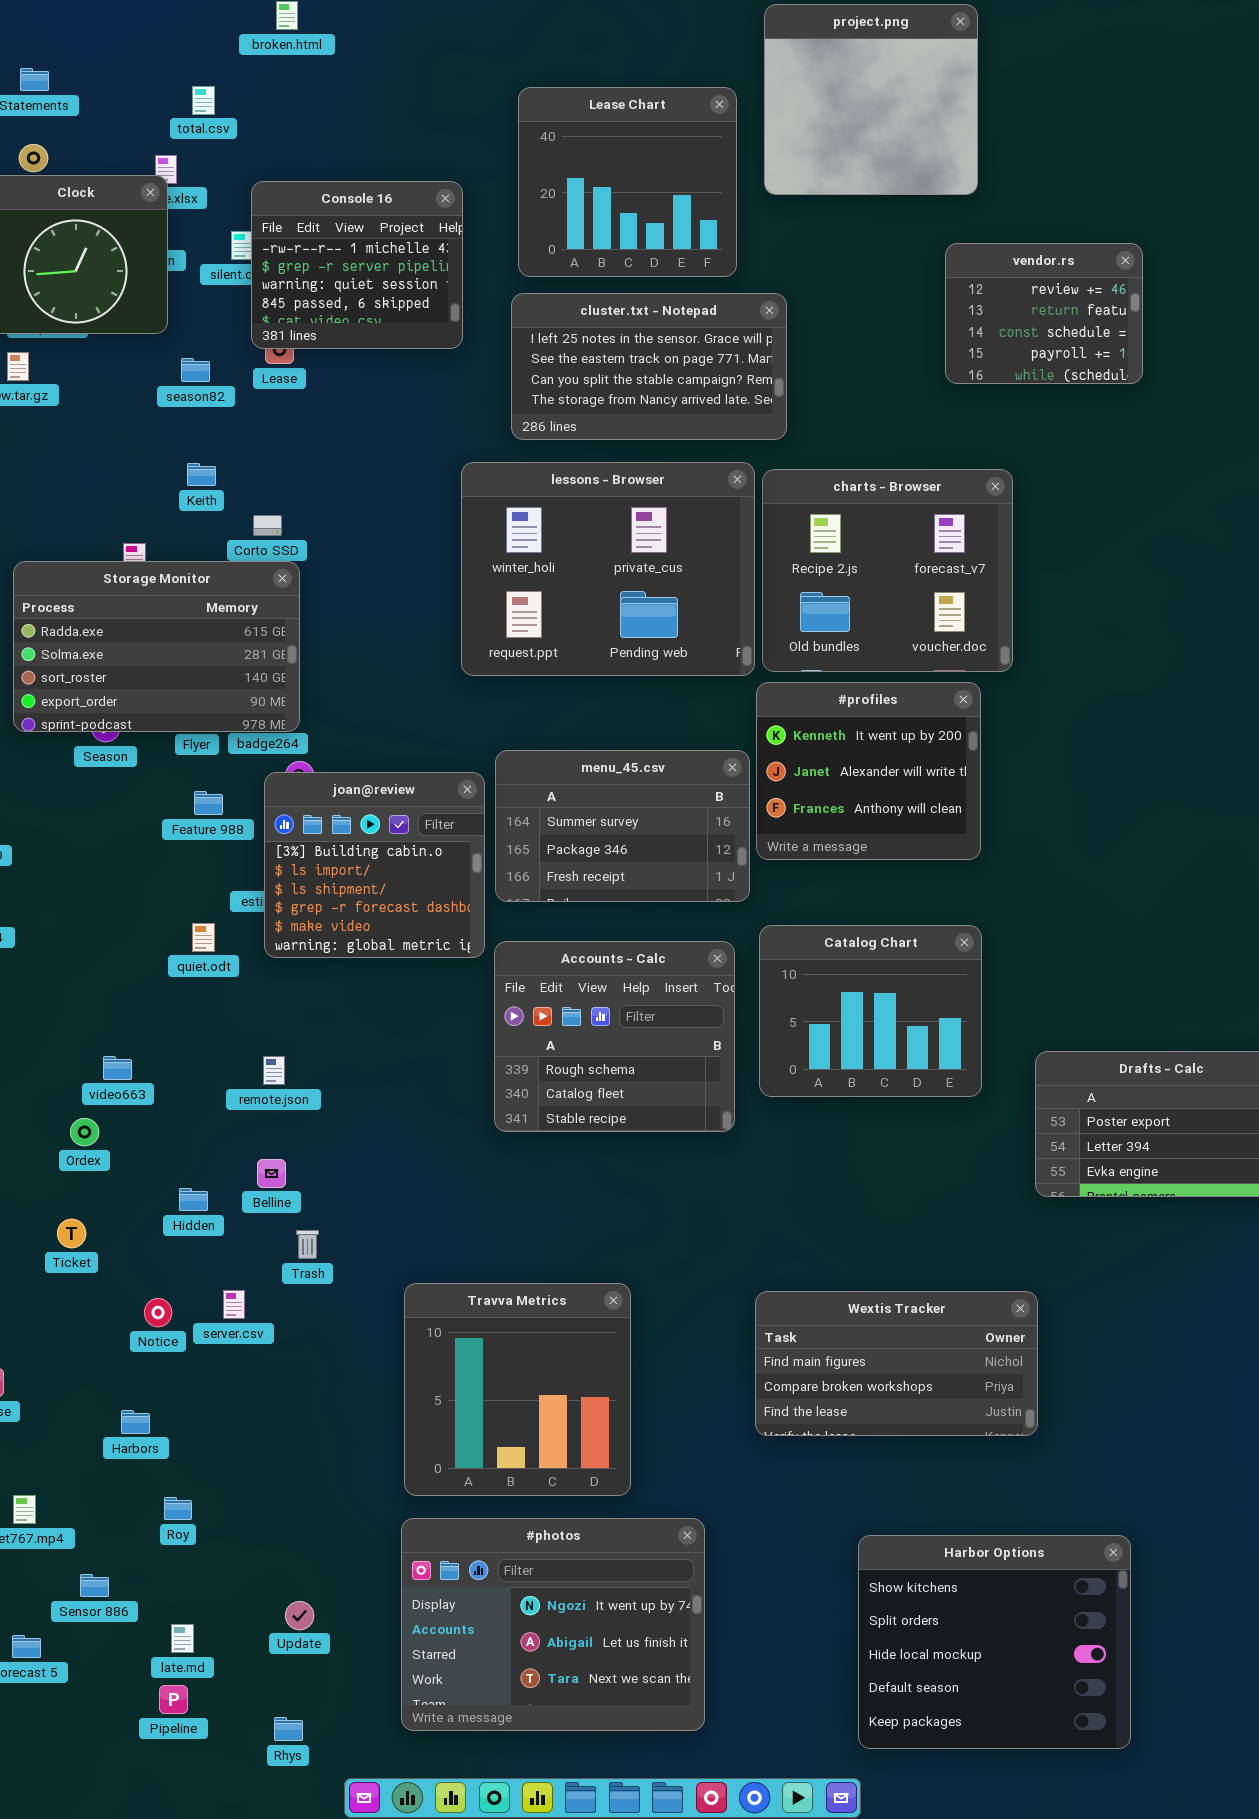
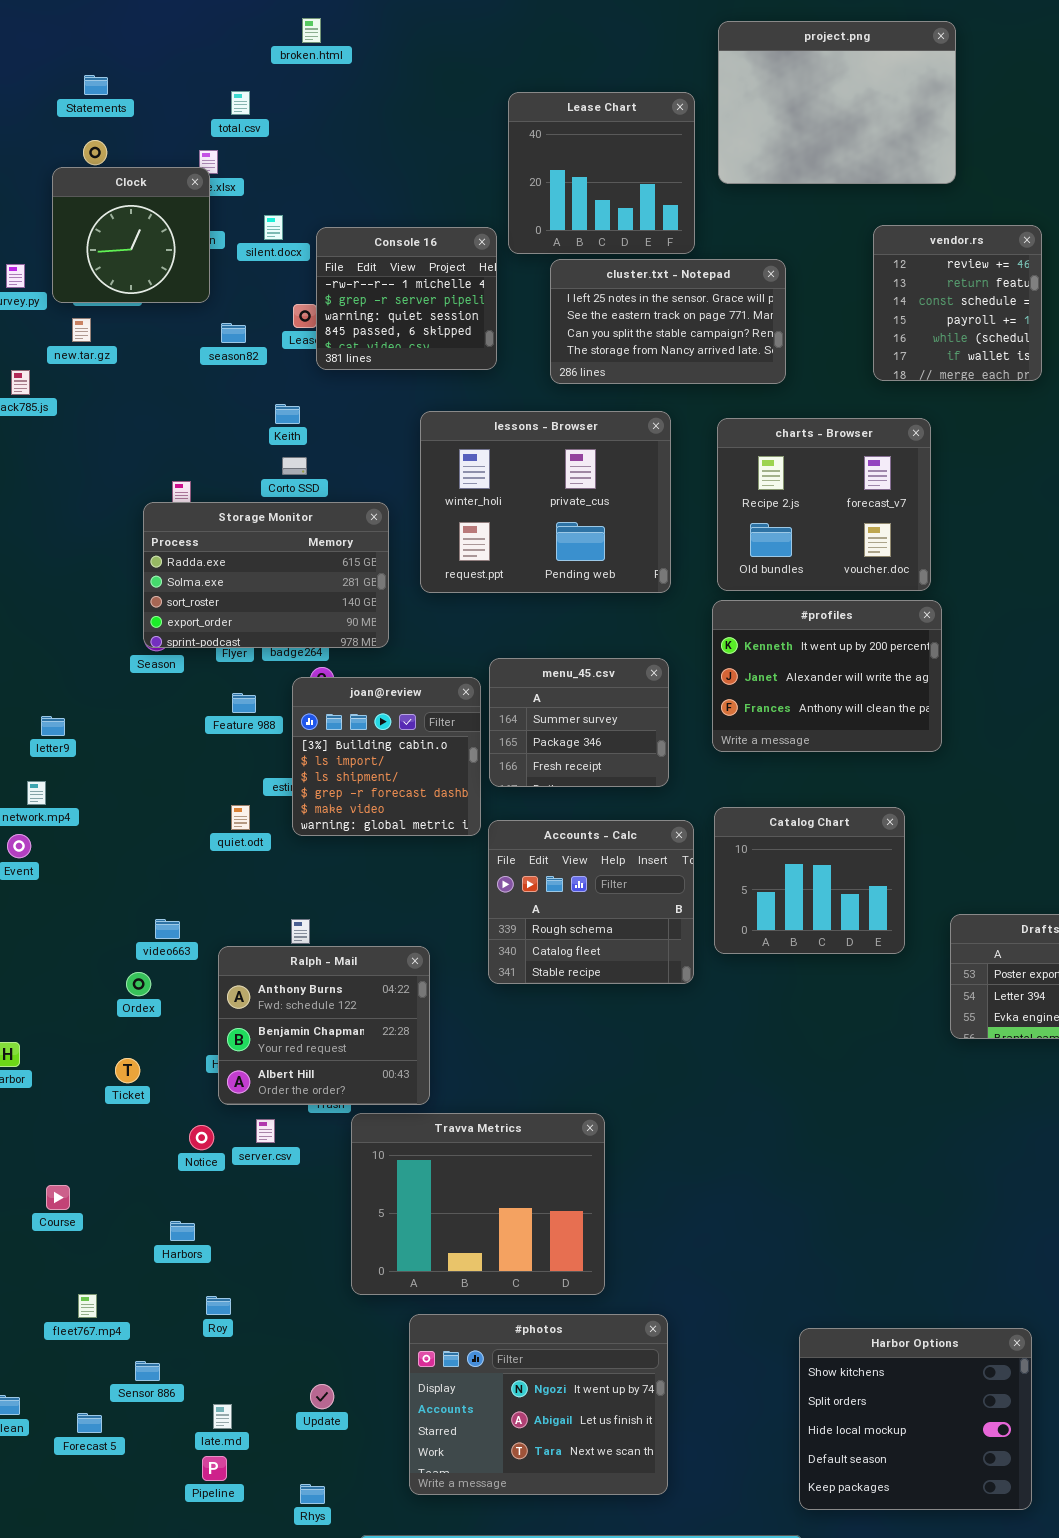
project.png: [764,4,978,195] -> [718,21,956,184], resized
Console 16: [251,181,463,349] -> [316,227,497,370], moved
vendor.rs: [945,243,1143,384] -> [873,225,1042,381], resized
cluster.txt - Notepad: [511,293,787,440] -> [550,259,786,384], moved
lessons - Browser: [461,462,755,676] -> [420,411,671,593], moved
Keith: [187,463,216,486] -> [275,404,300,424], moved
Storage Monitor: [13,561,300,732] -> [143,502,389,648], moved
#profiles: [756,682,981,860] -> [712,600,942,752], resized
menu_45.csv: [495,750,750,902] -> [489,658,669,787], resized
Ralph - Mail: none -> [218,946,430,1105], opened
Travva Metrics: [404,1283,631,1496] -> [351,1113,605,1295], resized
Wextis Tracker: [755,1291,1038,1436] -> none, closed

